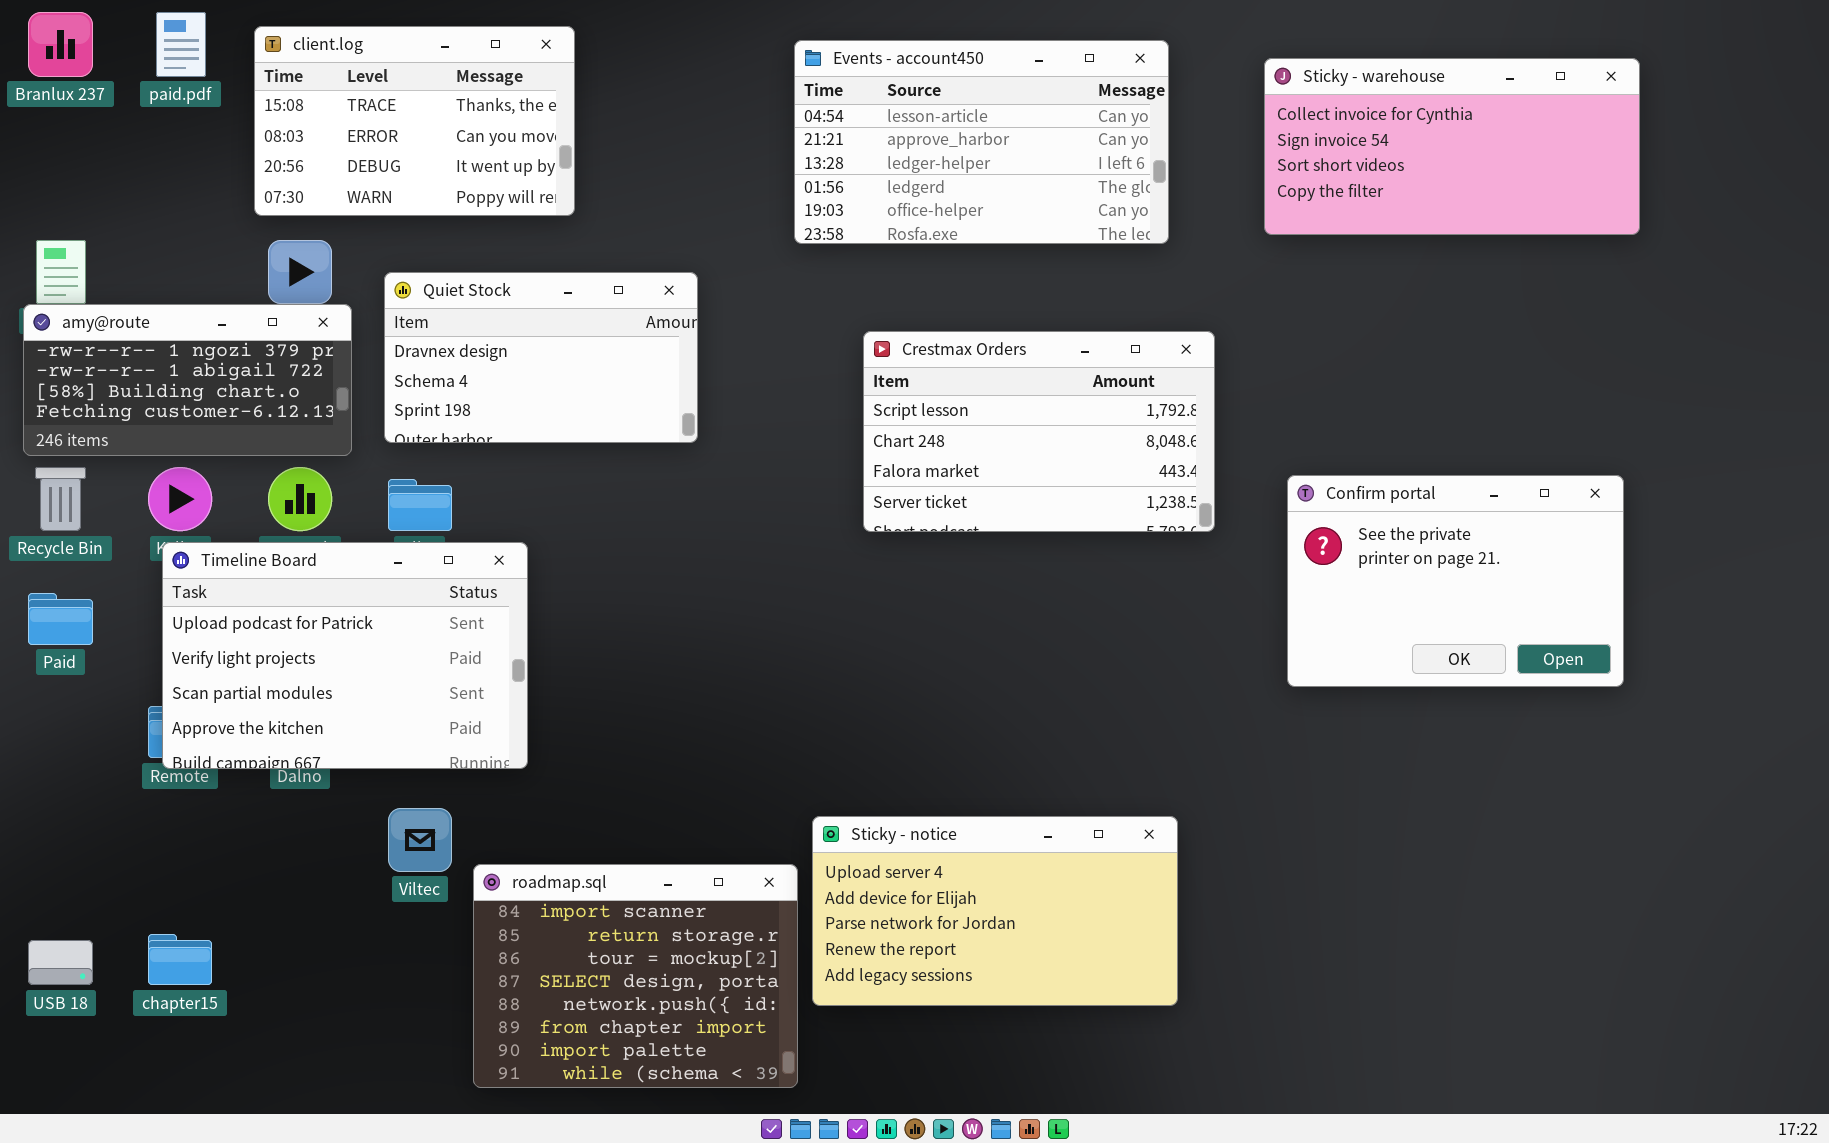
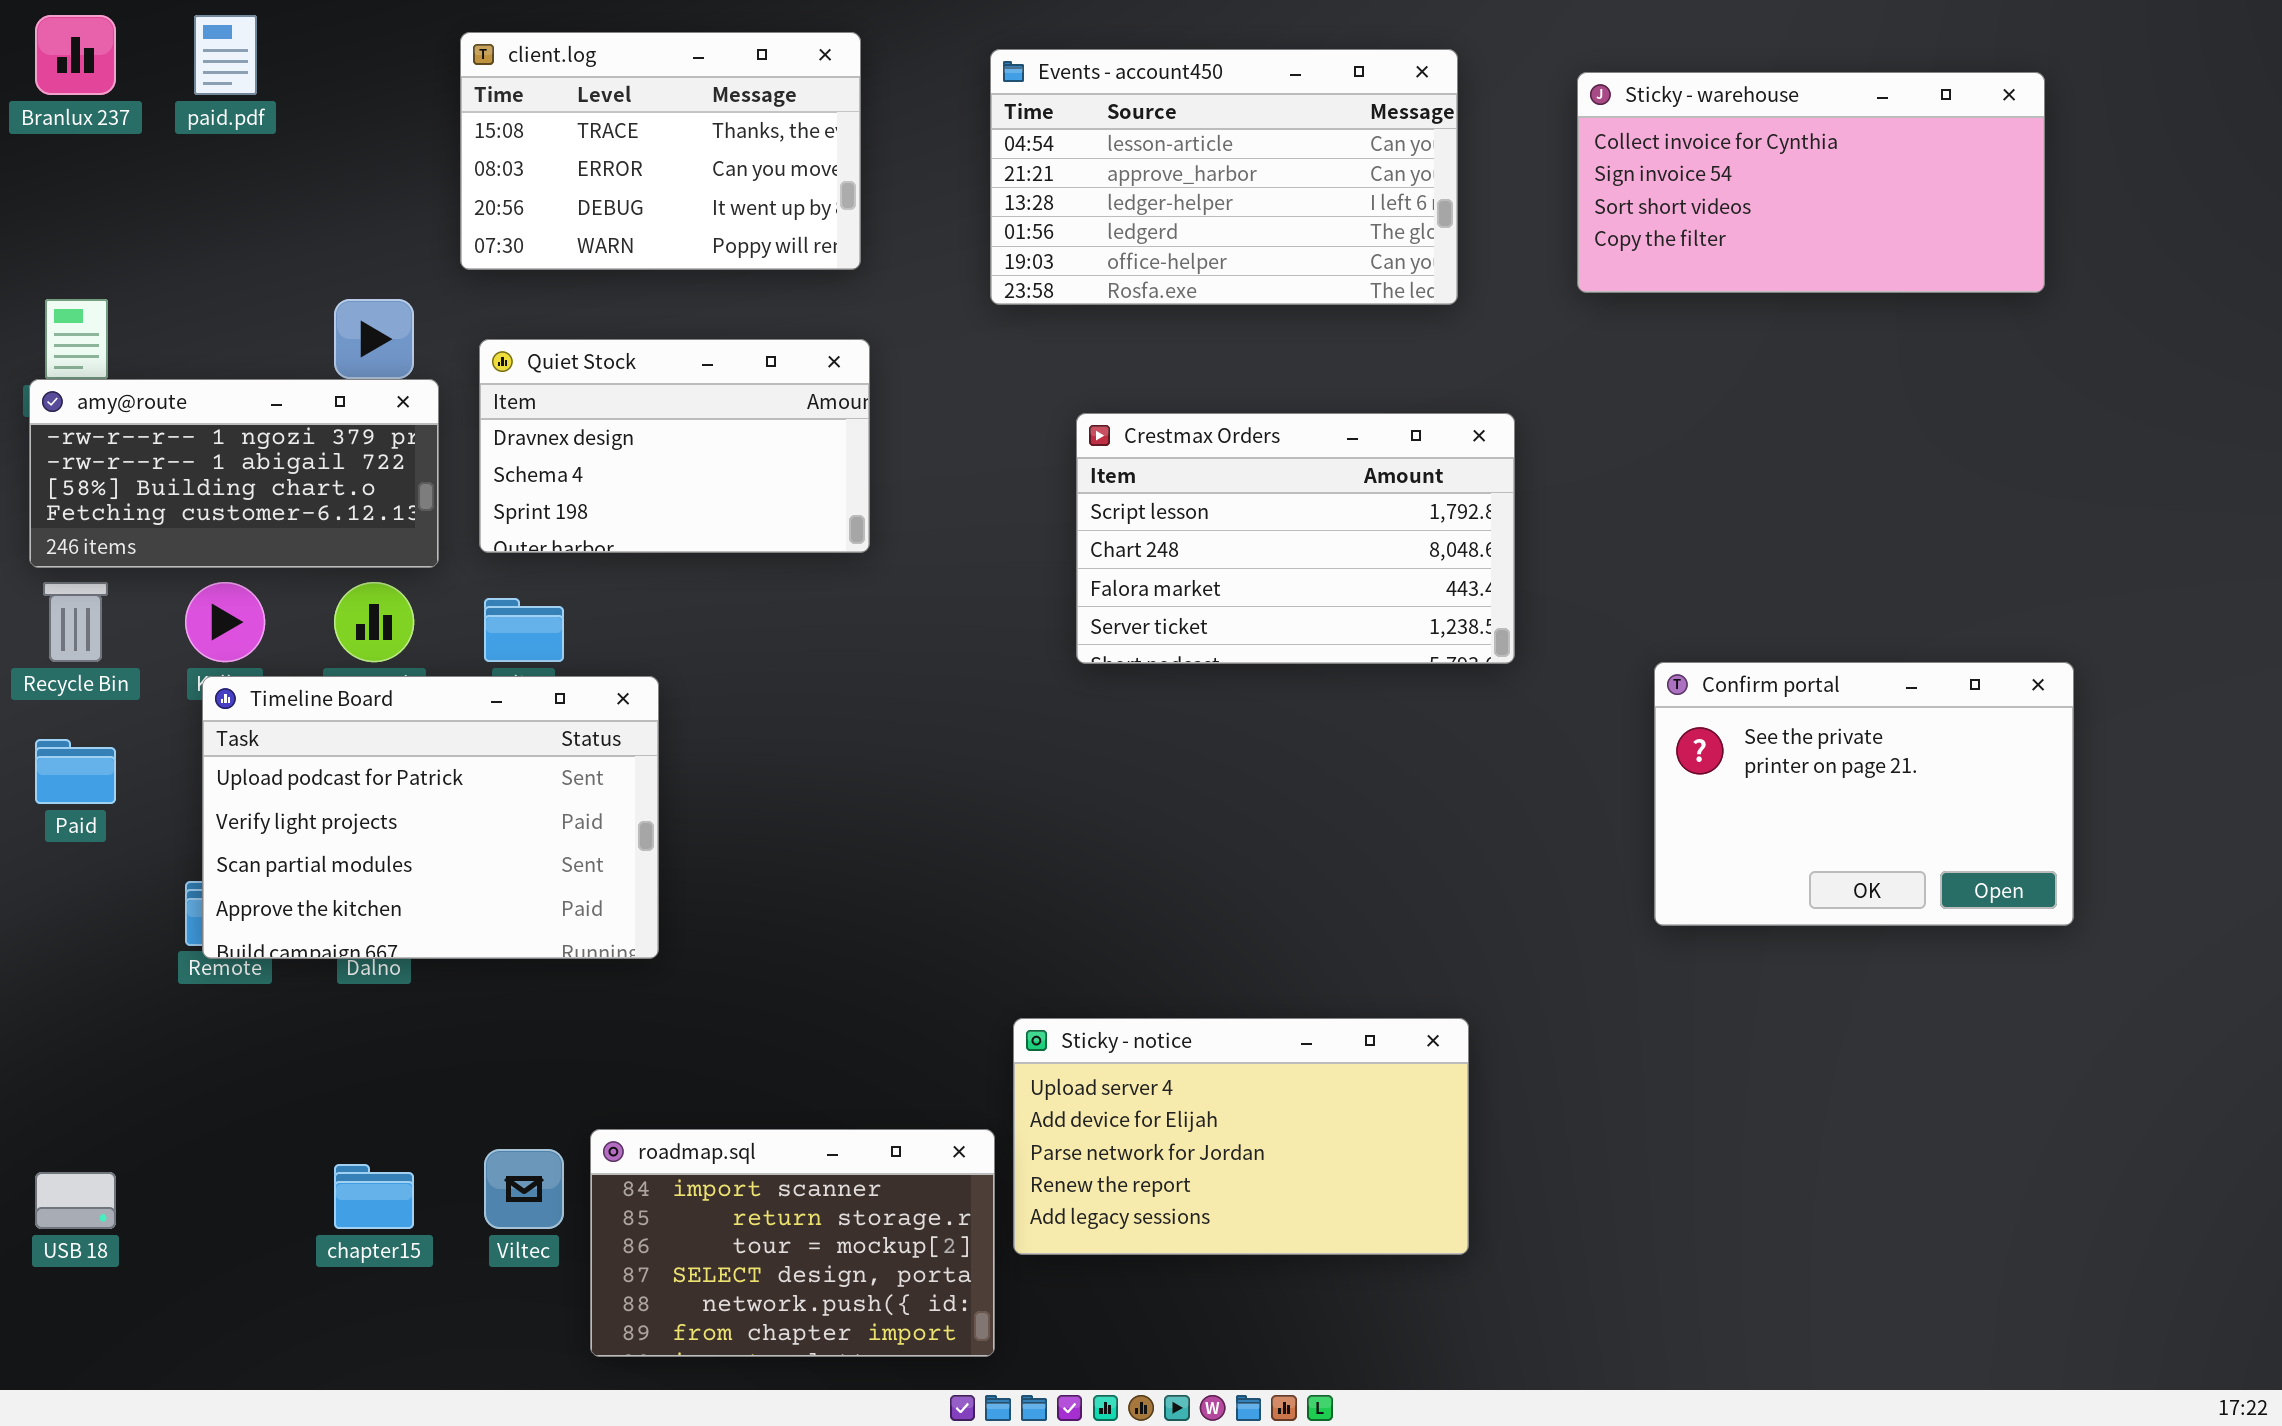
client.log: [254,26,575,216] -> [460,32,861,270], moved
Confirm portal: [1287,475,1624,687] -> [1654,662,2074,926], moved
Viltec: [388,808,452,872] -> [484,1149,564,1229], moved
roadmap.sql: [473,864,798,1088] -> [590,1129,995,1357], resized
chapter15: [148,934,212,985] -> [334,1164,414,1229], moved

